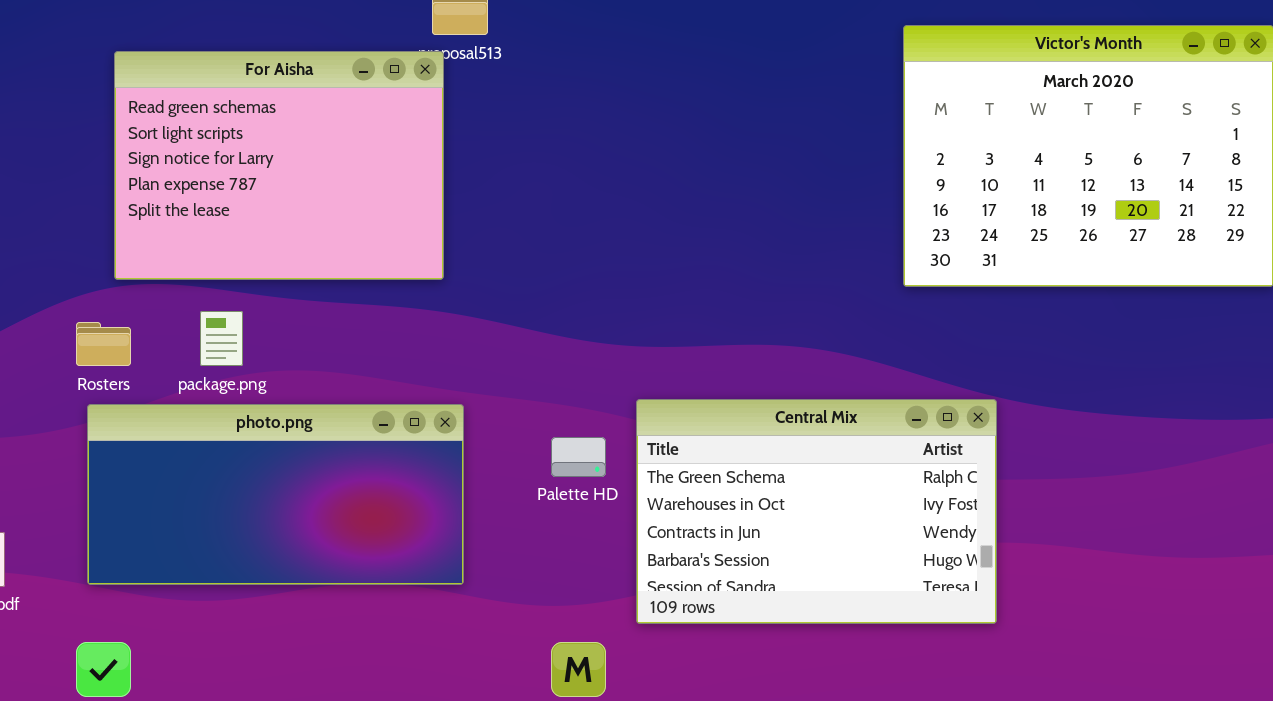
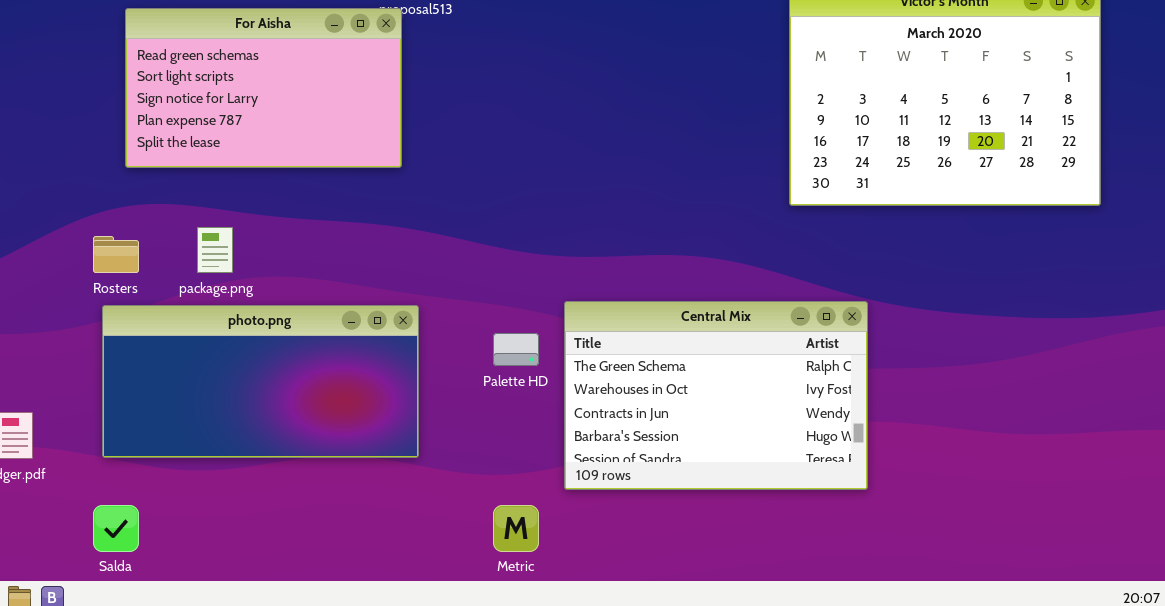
For Aisha: [114,51,444,280] -> [125,8,402,168], resized

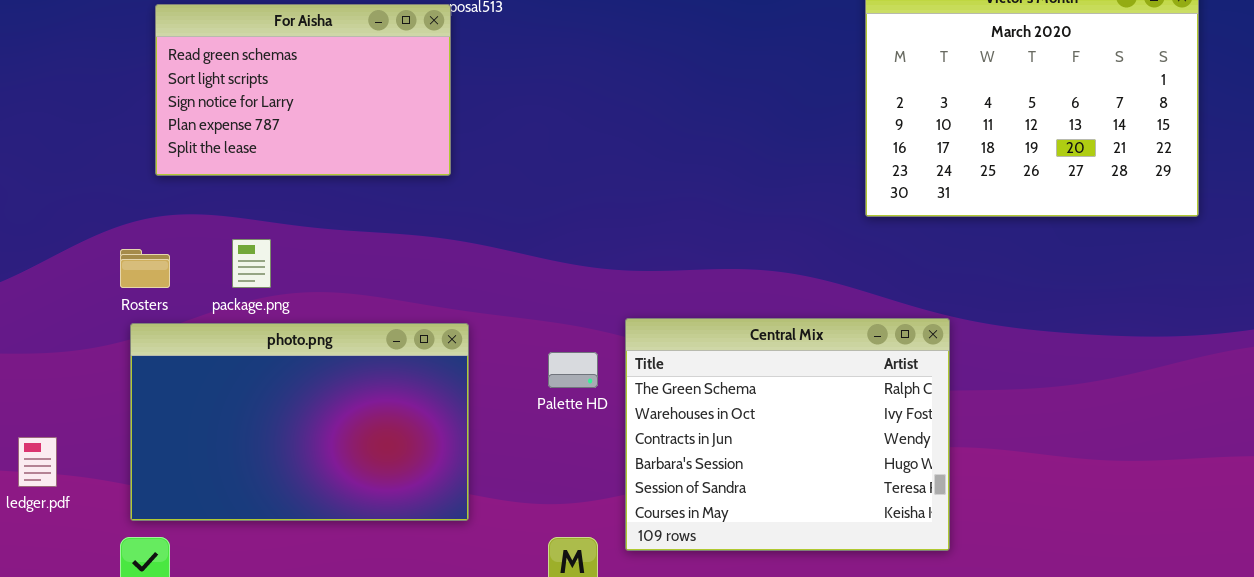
Central Mix: [564,301,868,490] -> [625,318,950,551], resized
photo.png: [102,305,419,458] -> [130,323,469,521], resized

